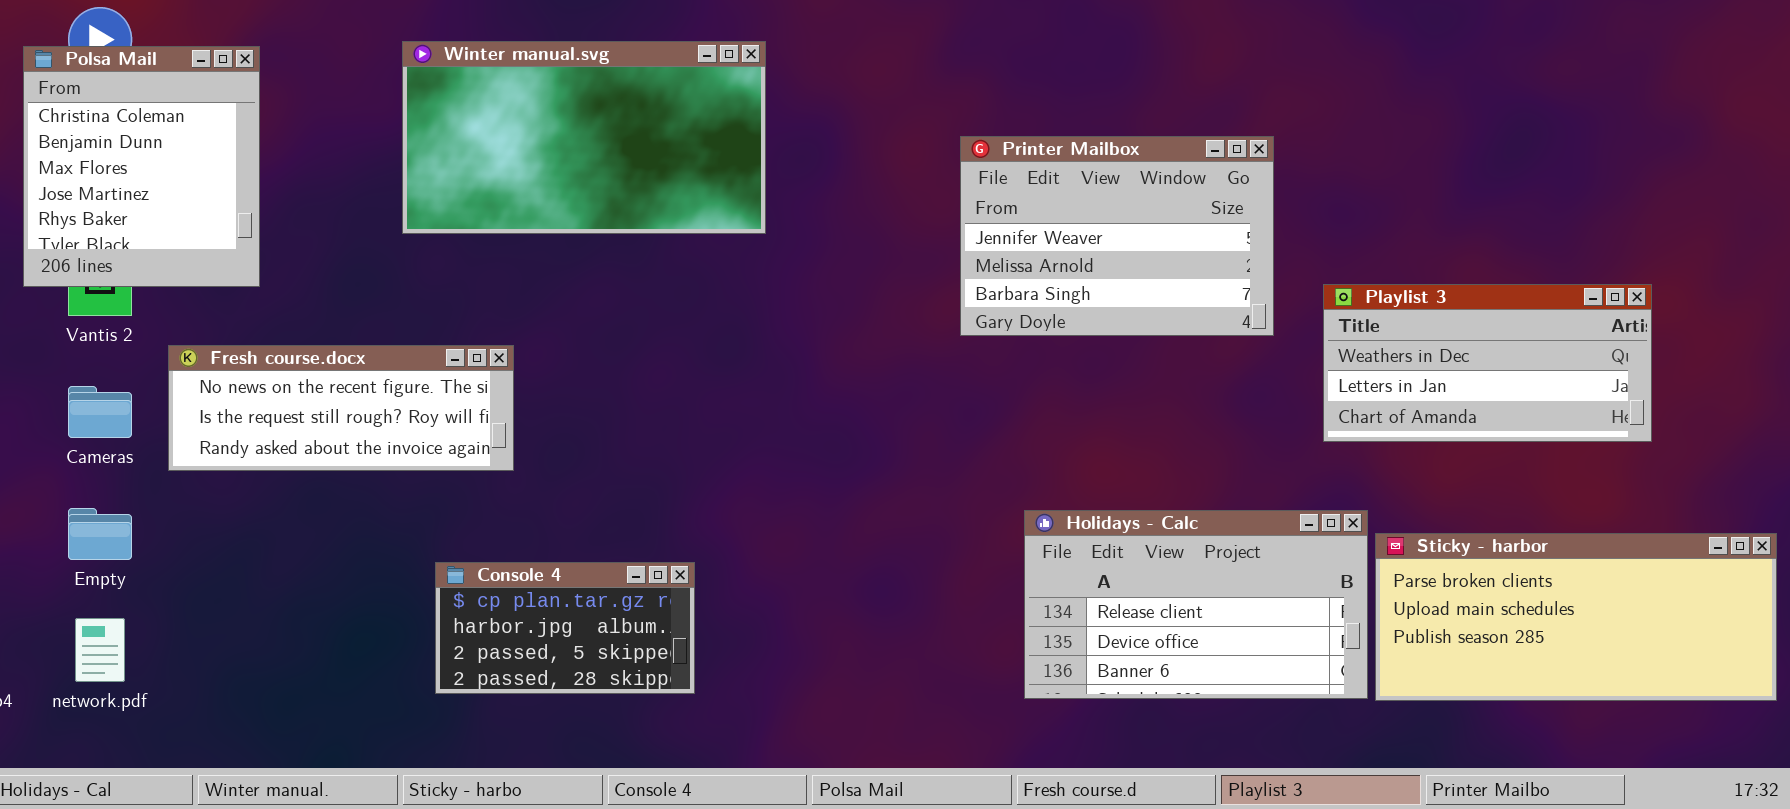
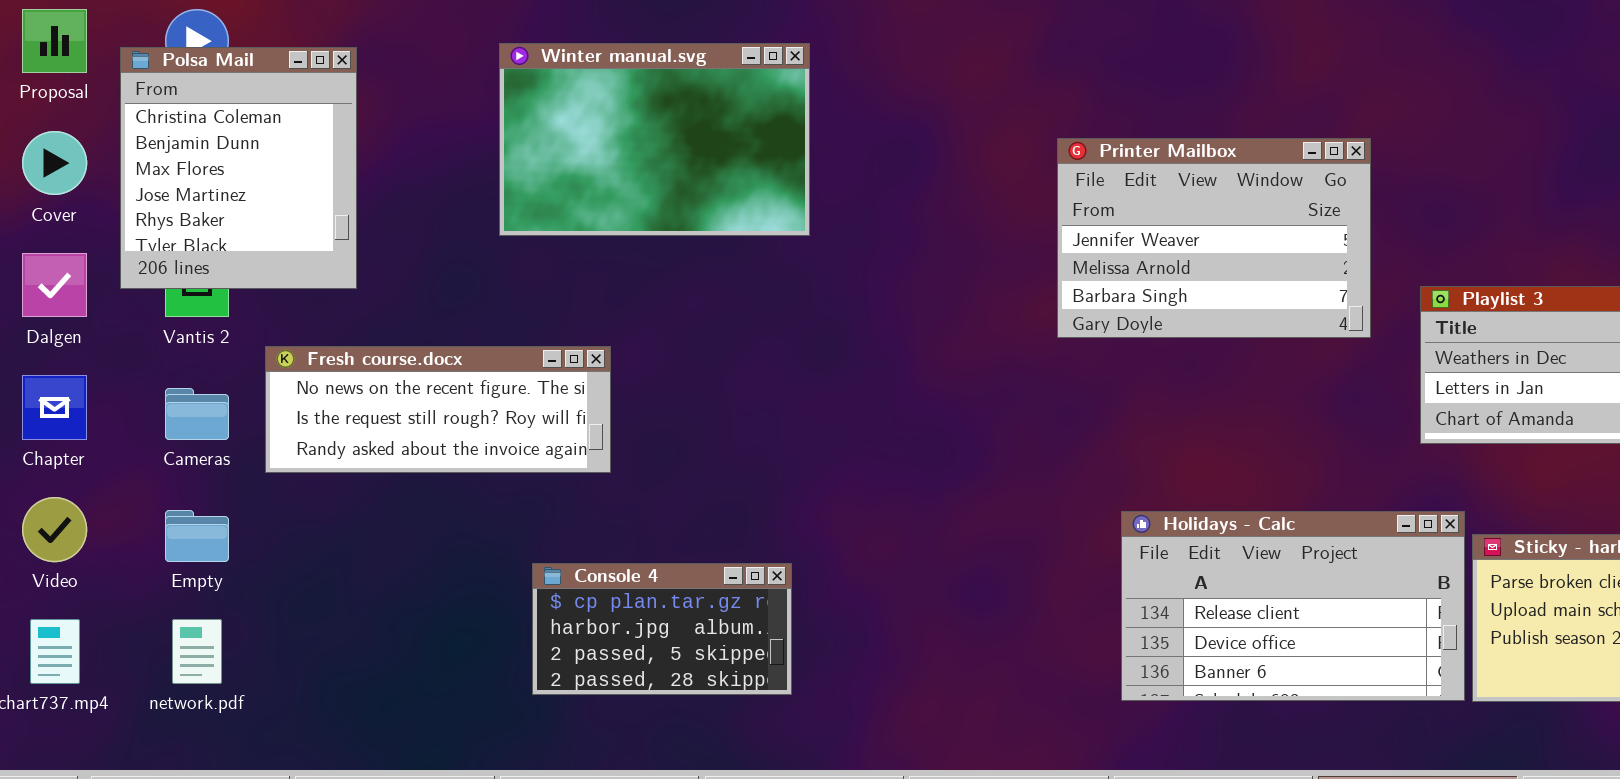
Winter manual.svg: [402,41,766,234] -> [499,43,810,236], resized

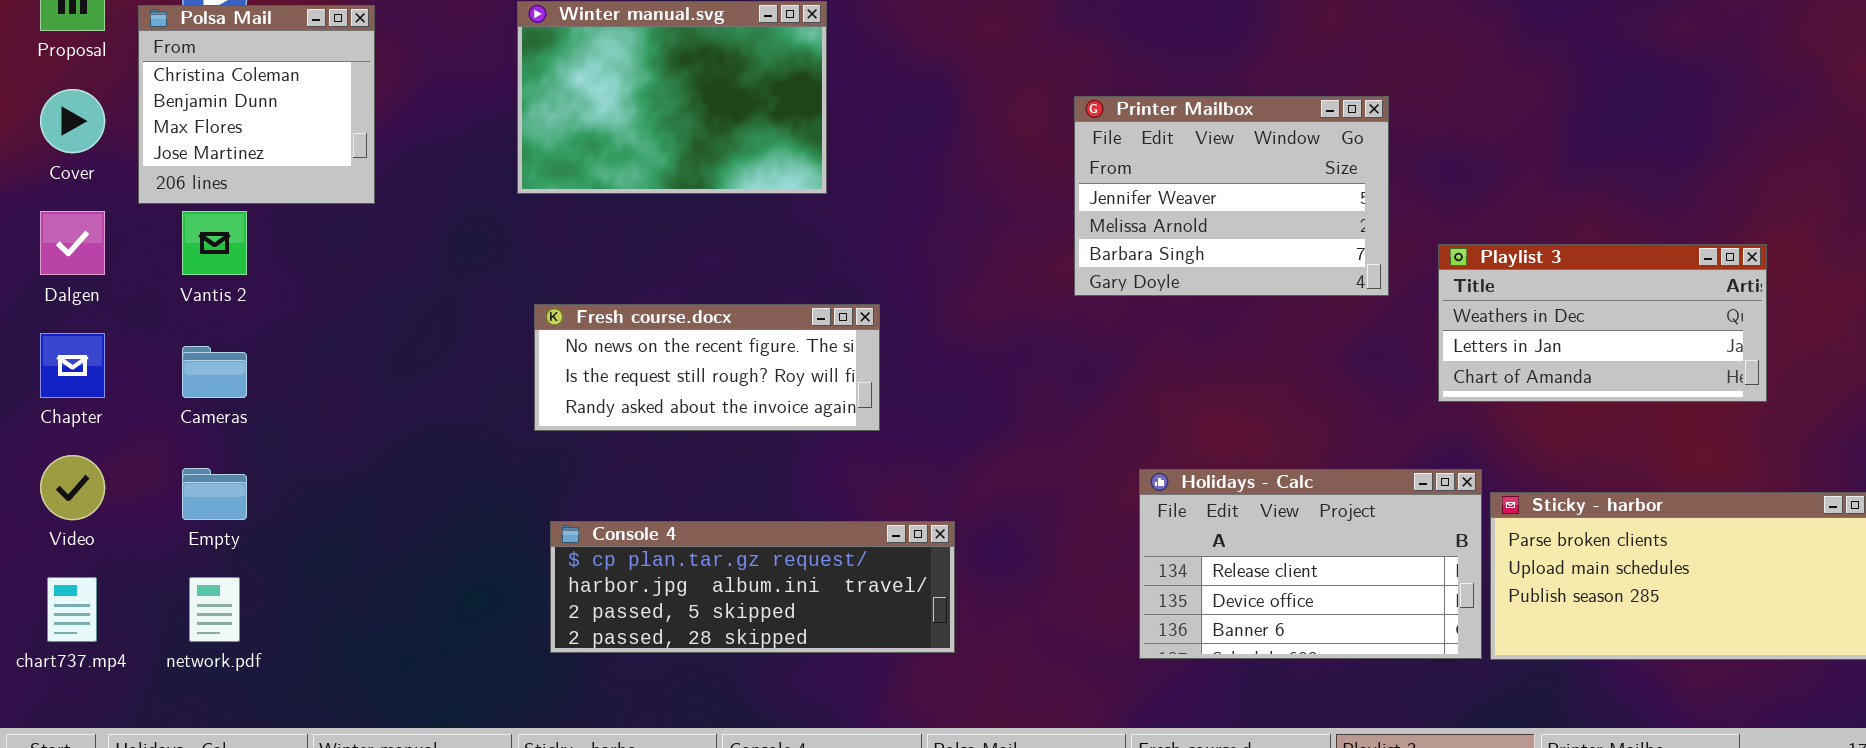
Polsa Mail: [120,47,357,289] -> [138,5,375,204], resized
Fresh course.docx: [265,346,611,473] -> [534,304,880,431], moved
Console 4: [532,563,792,695] -> [550,521,955,653], resized

